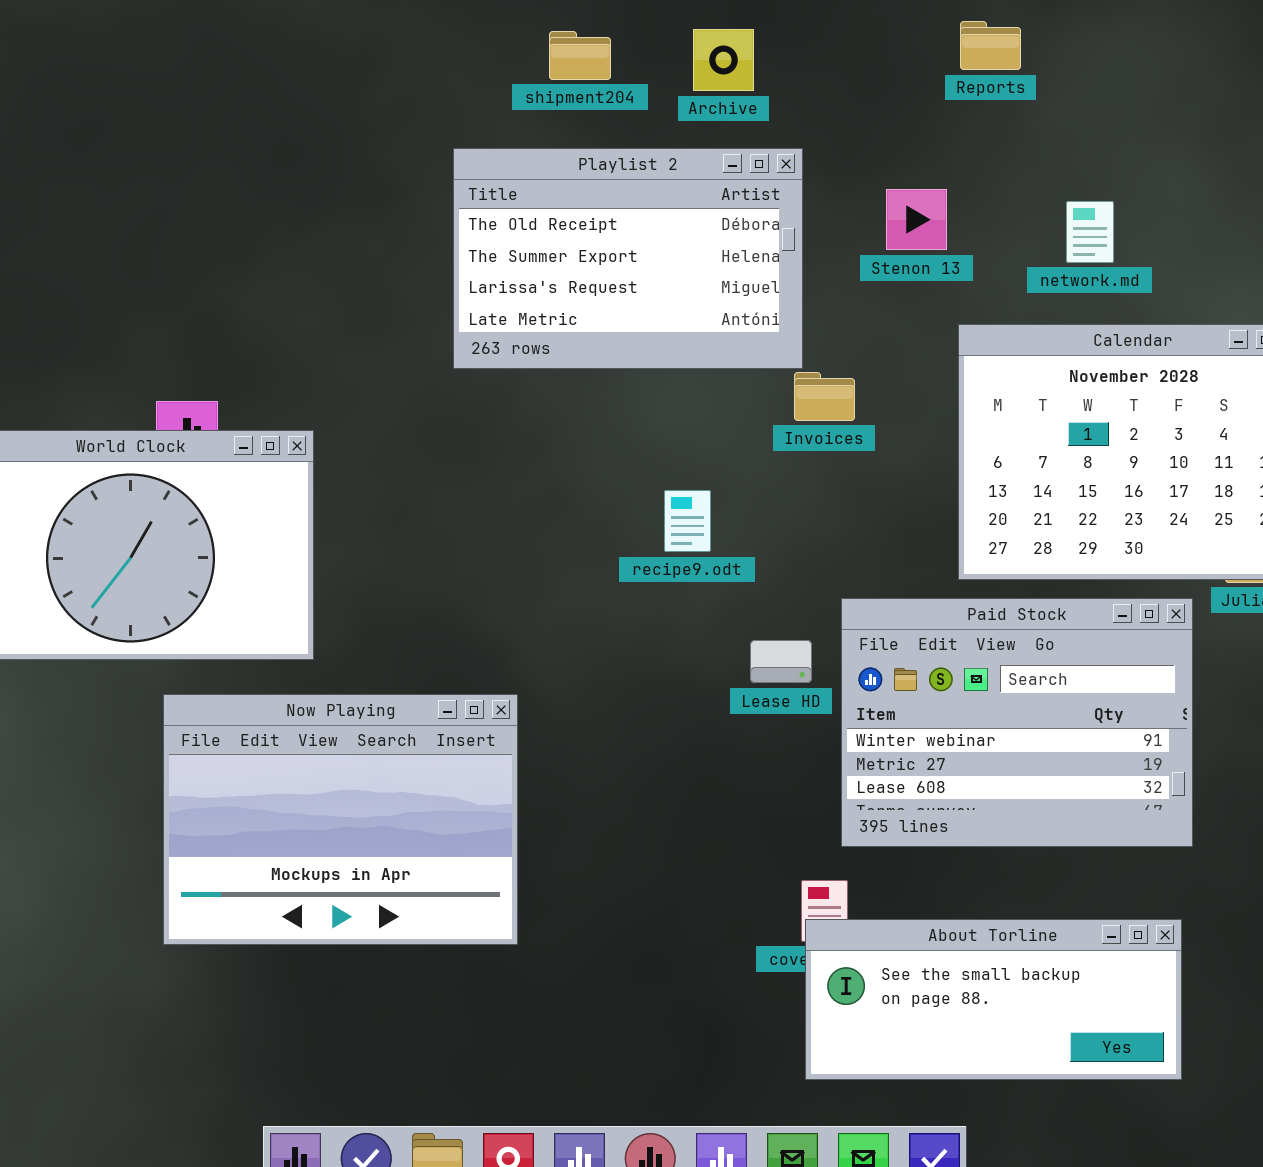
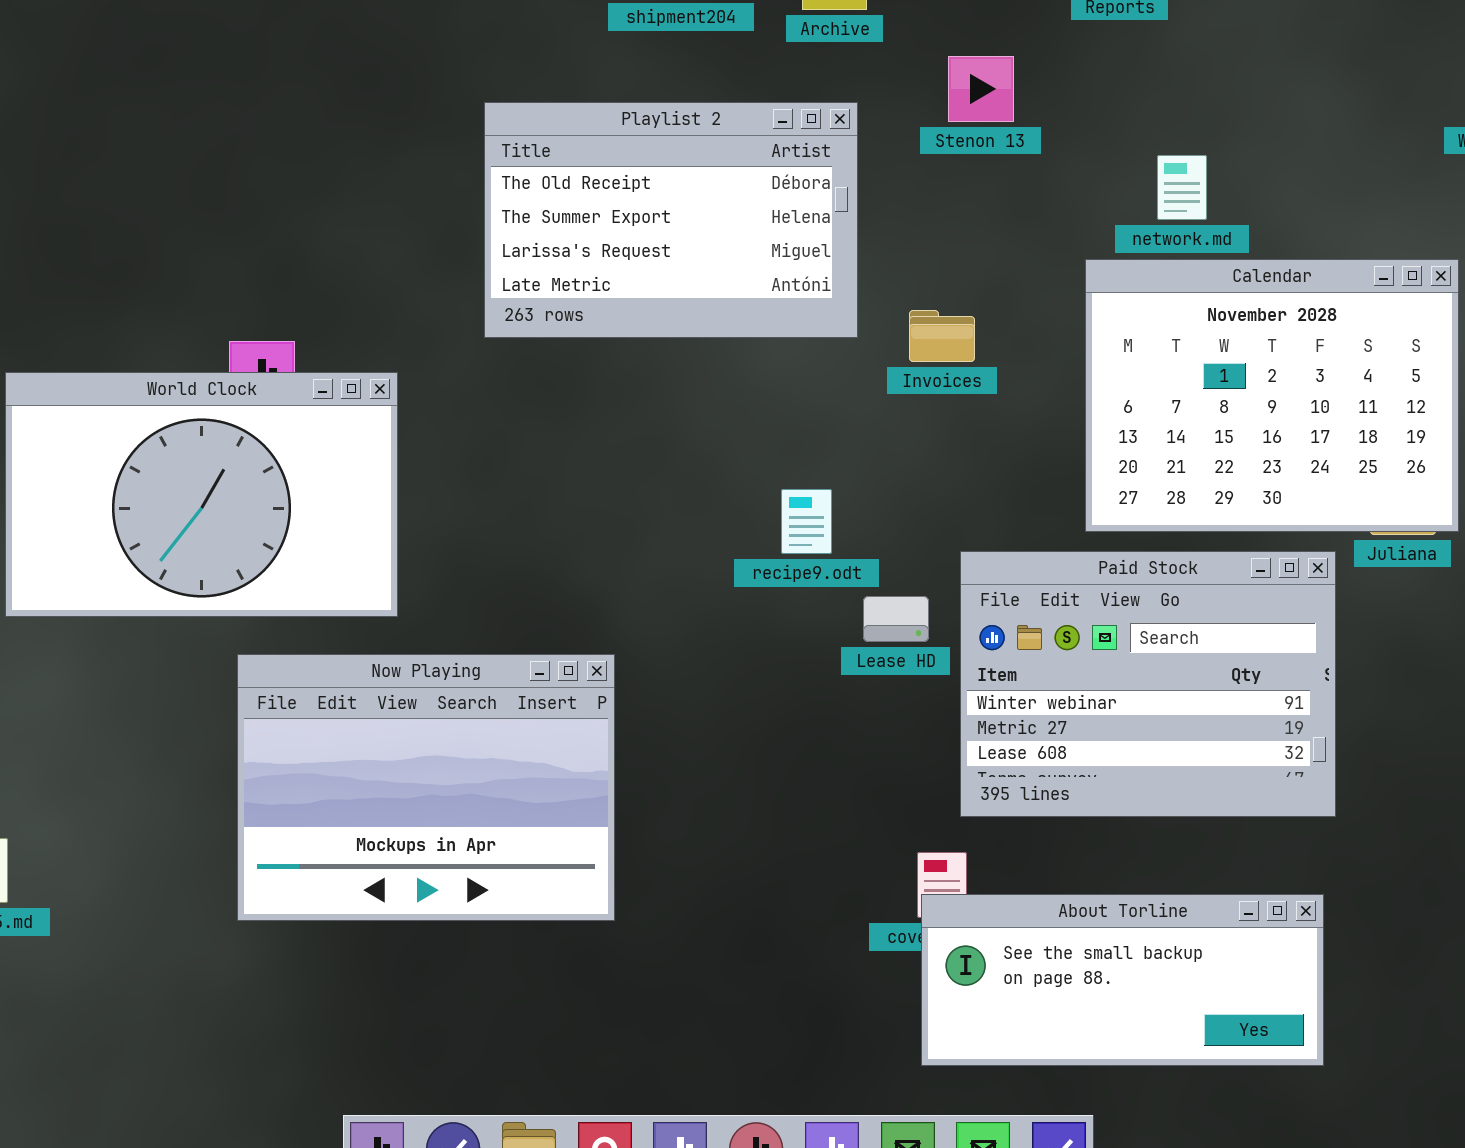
Playlist 2: [453,148,803,369] -> [484,102,858,338], moved
Stenon 13: [886,189,947,250] -> [948,56,1014,122], moved
network.md: [1066,201,1114,263] -> [1157,155,1207,220], moved
recipe9.odt: [664,490,711,552] -> [781,489,832,554], moved

